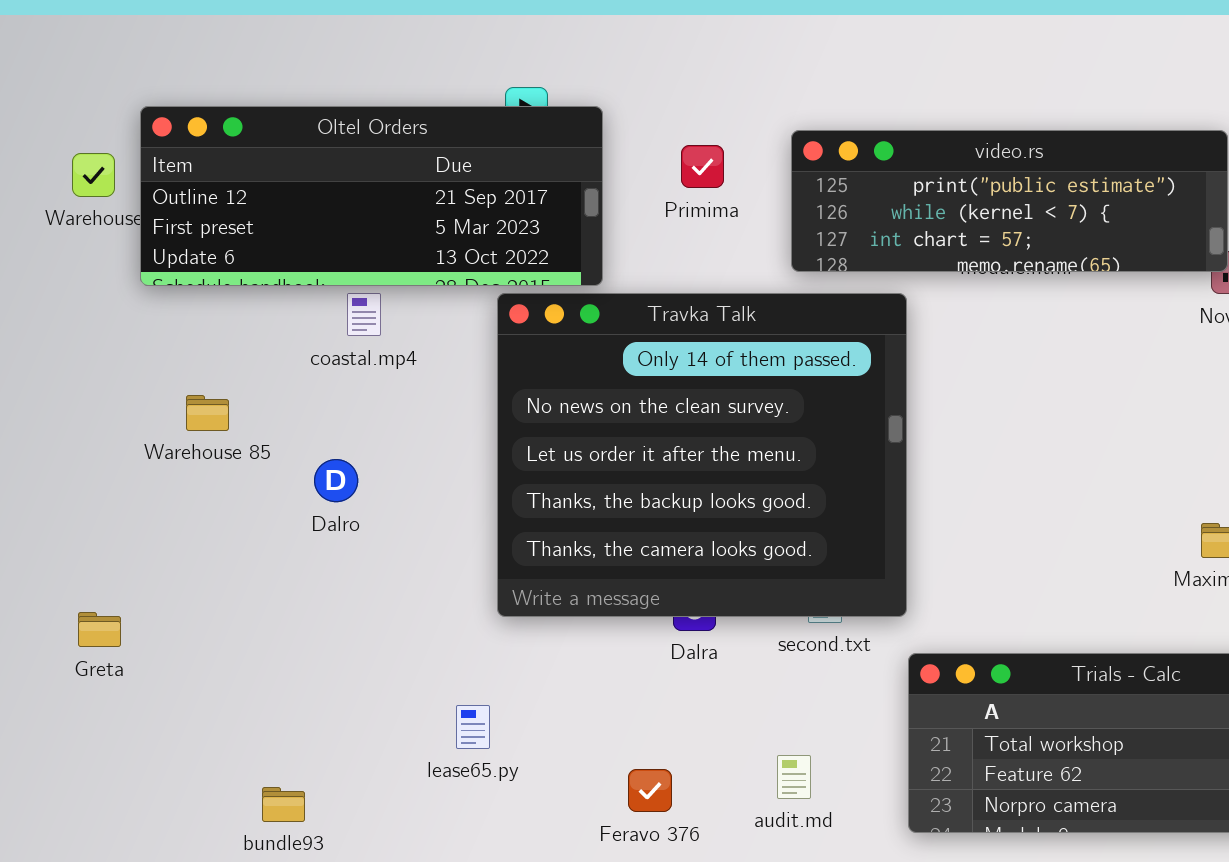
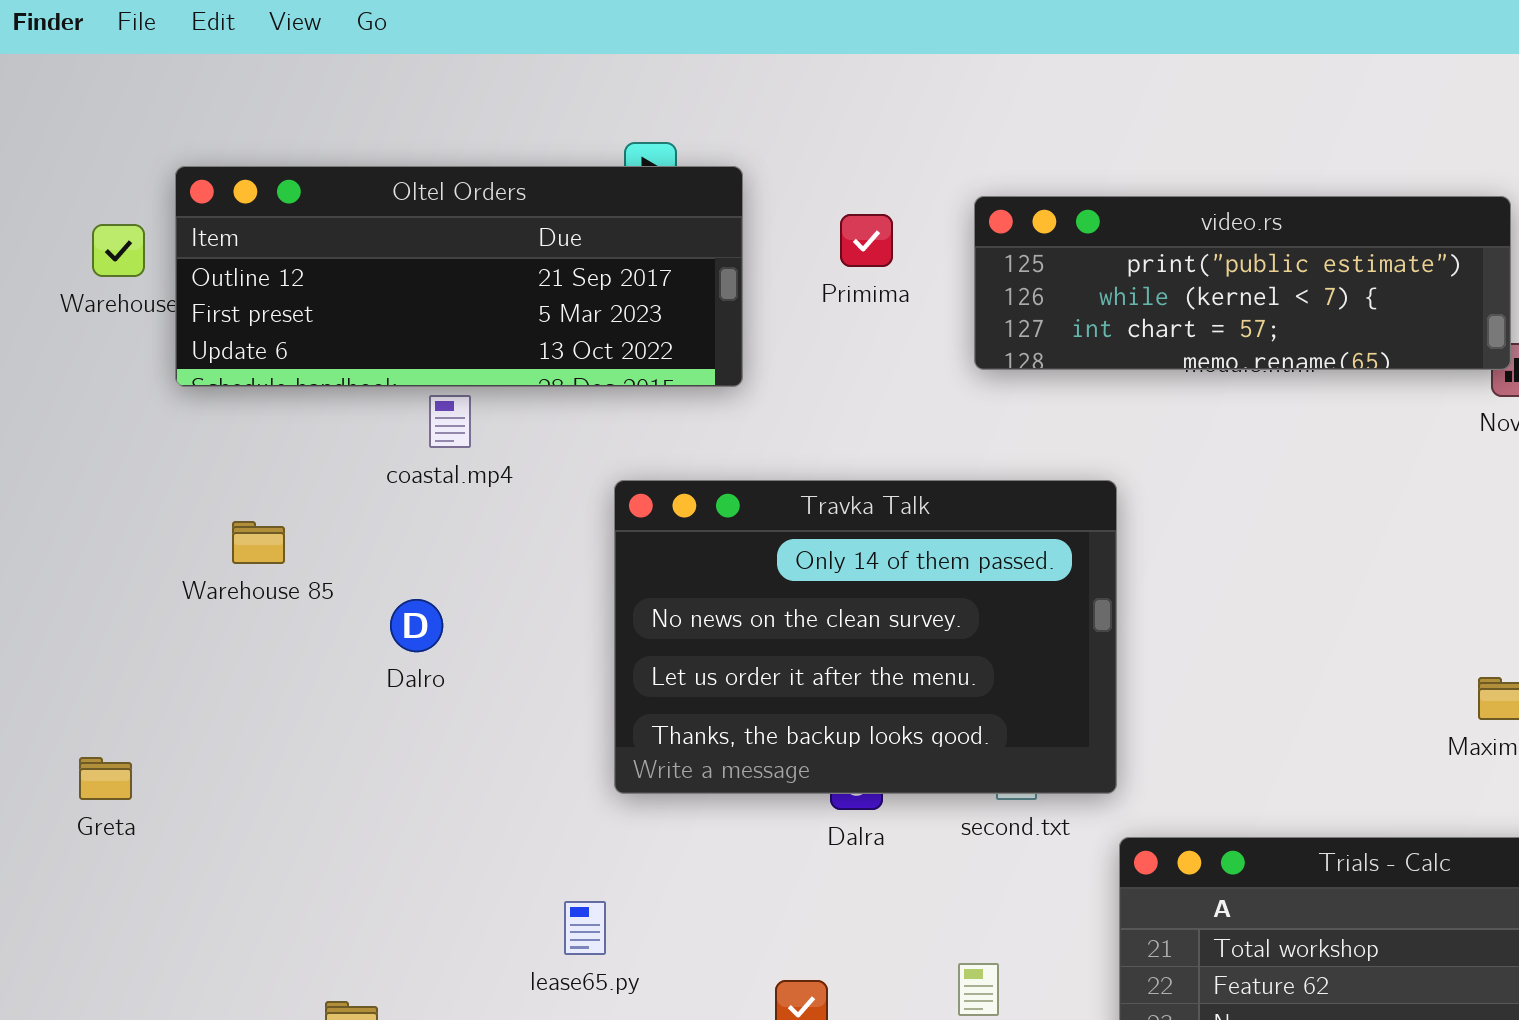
Travka Talk: [497,293,907,617] -> [614,480,1117,794], resized
Greta: [78,612,121,647] -> [79,757,132,800], moved

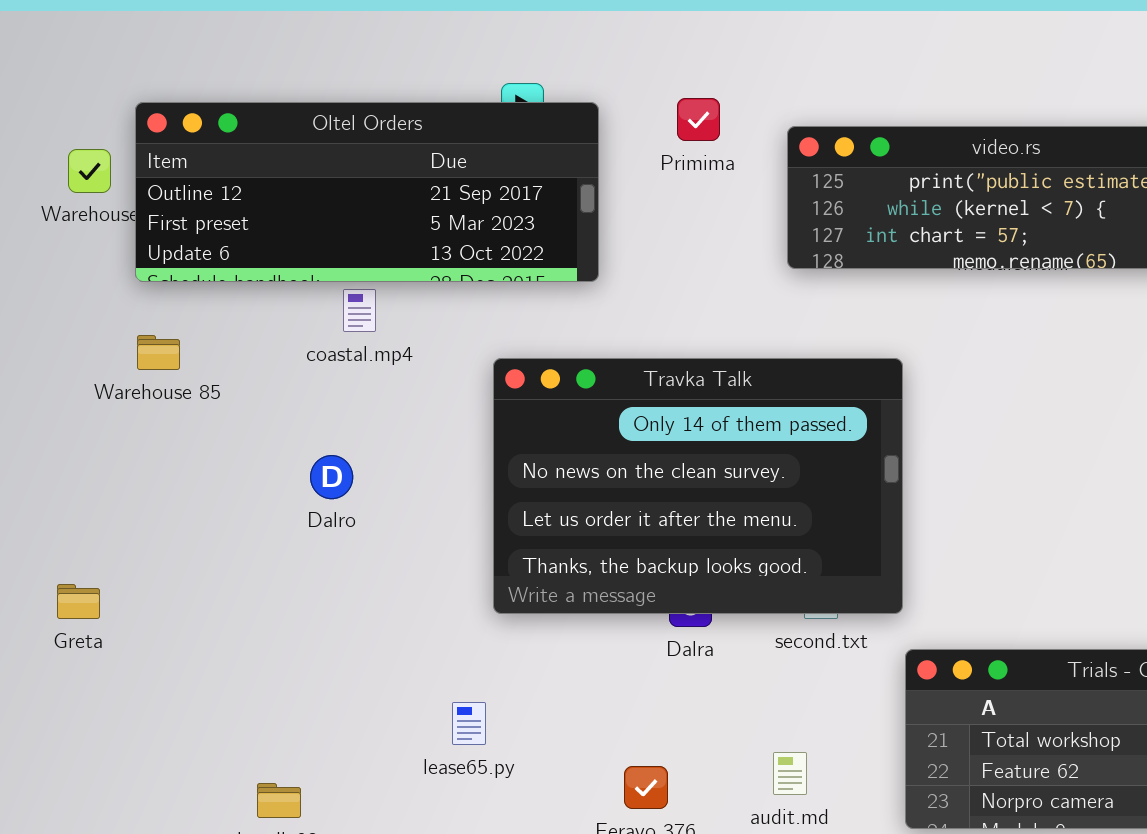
Primima: [840,214,893,267] -> [677,98,720,141], moved
Warehouse 85: [232,521,285,564] -> [137,335,180,370], moved

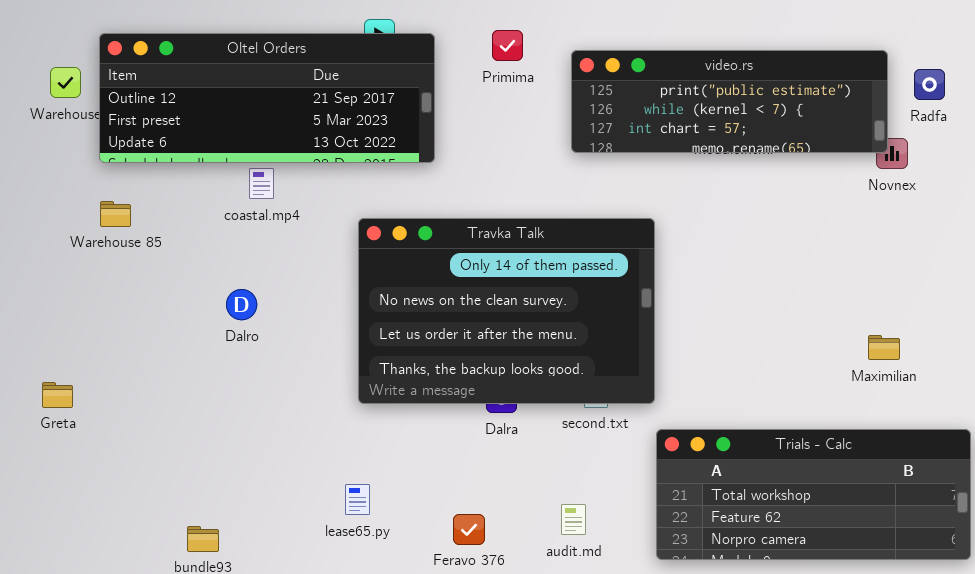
lease65.py: [452,702,486,745] -> [345,484,370,515], moved

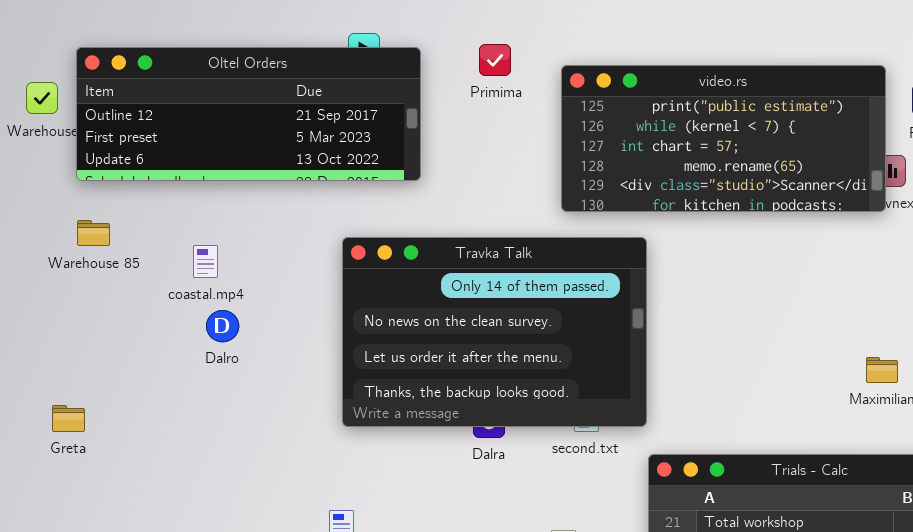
video.rs: [571,50,888,153] -> [561,65,886,212], resized
coastal.mp4: [249,168,274,199] -> [193,245,218,278], moved
Greta: [42,382,73,408] -> [52,405,85,432], moved

